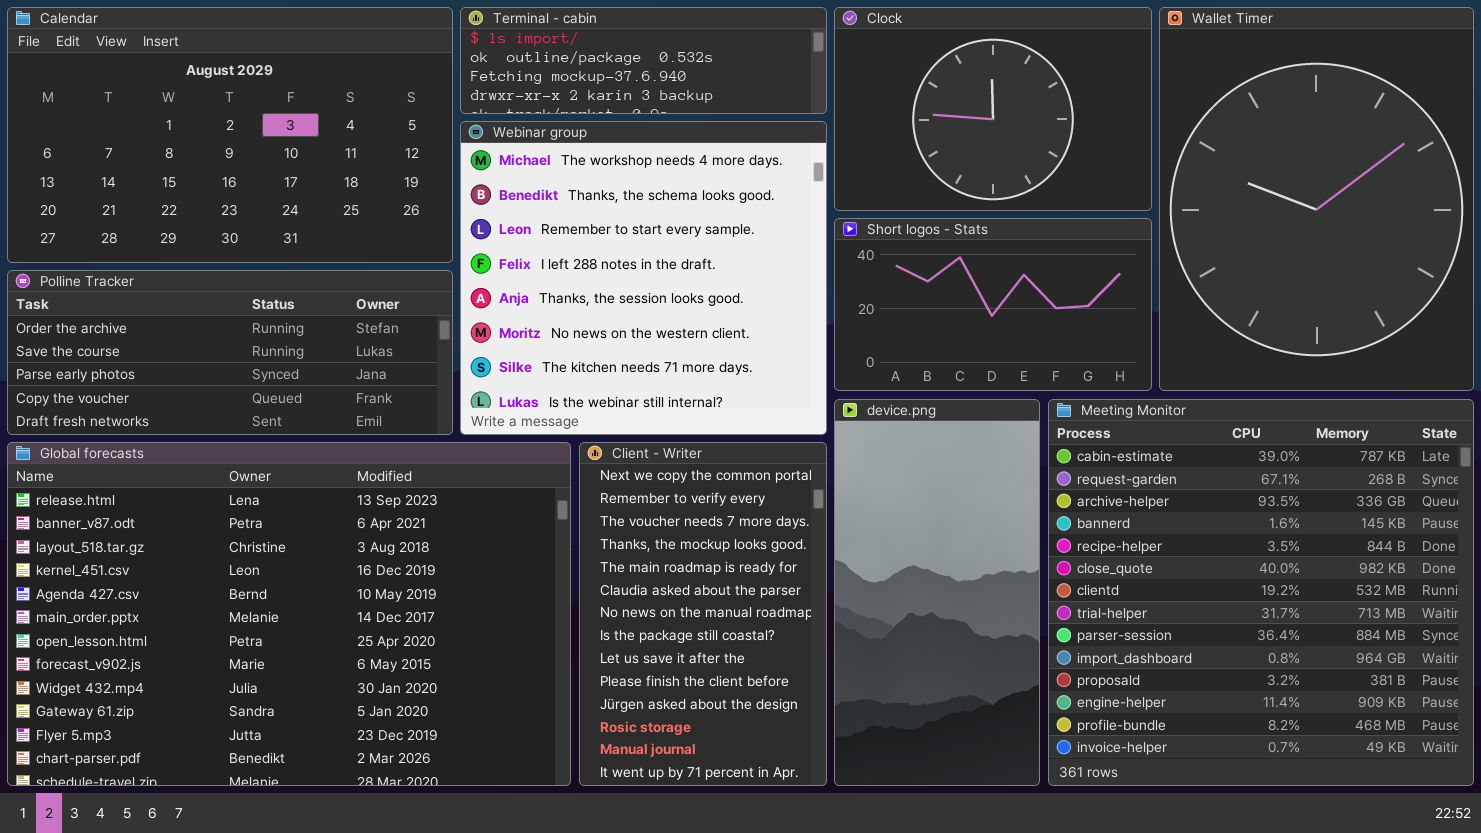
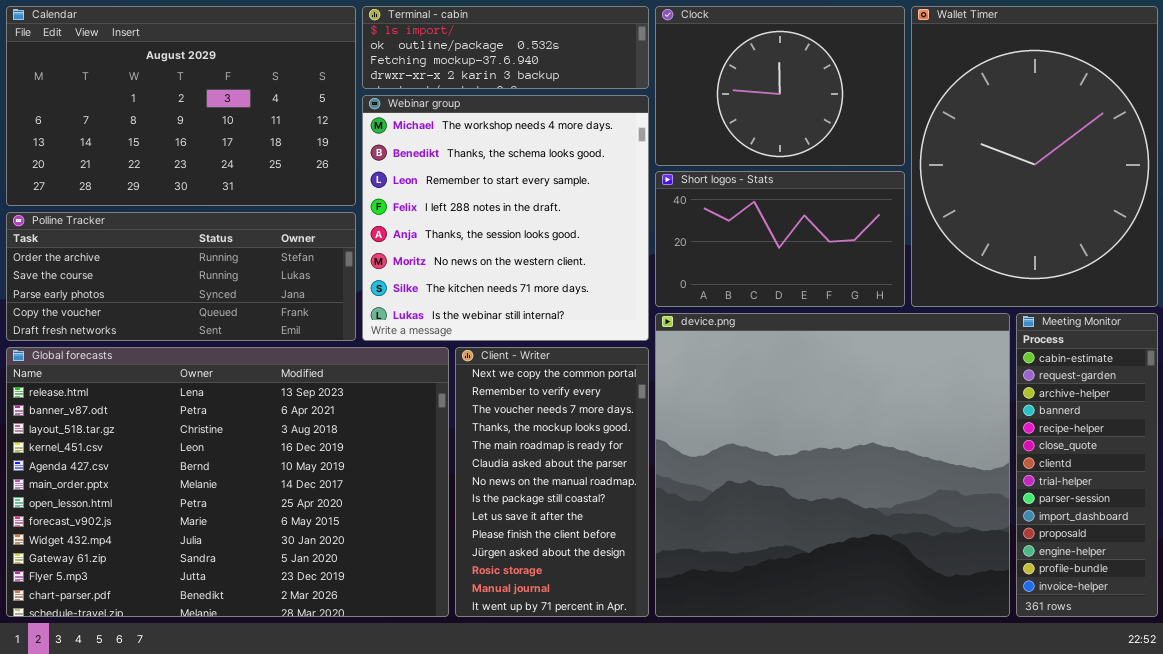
device.png: [834,399,1040,786] -> [655,313,1010,617], resized
Meeting Monitor: [1048,399,1474,786] -> [1016,313,1158,617], resized

